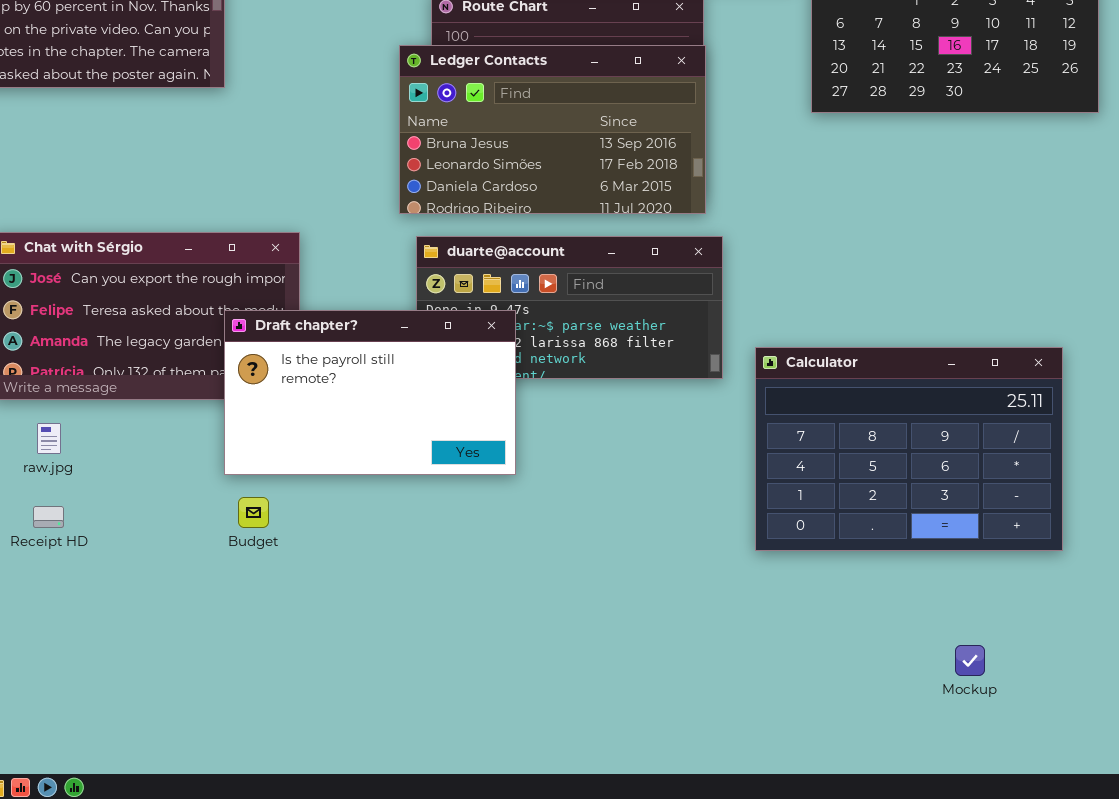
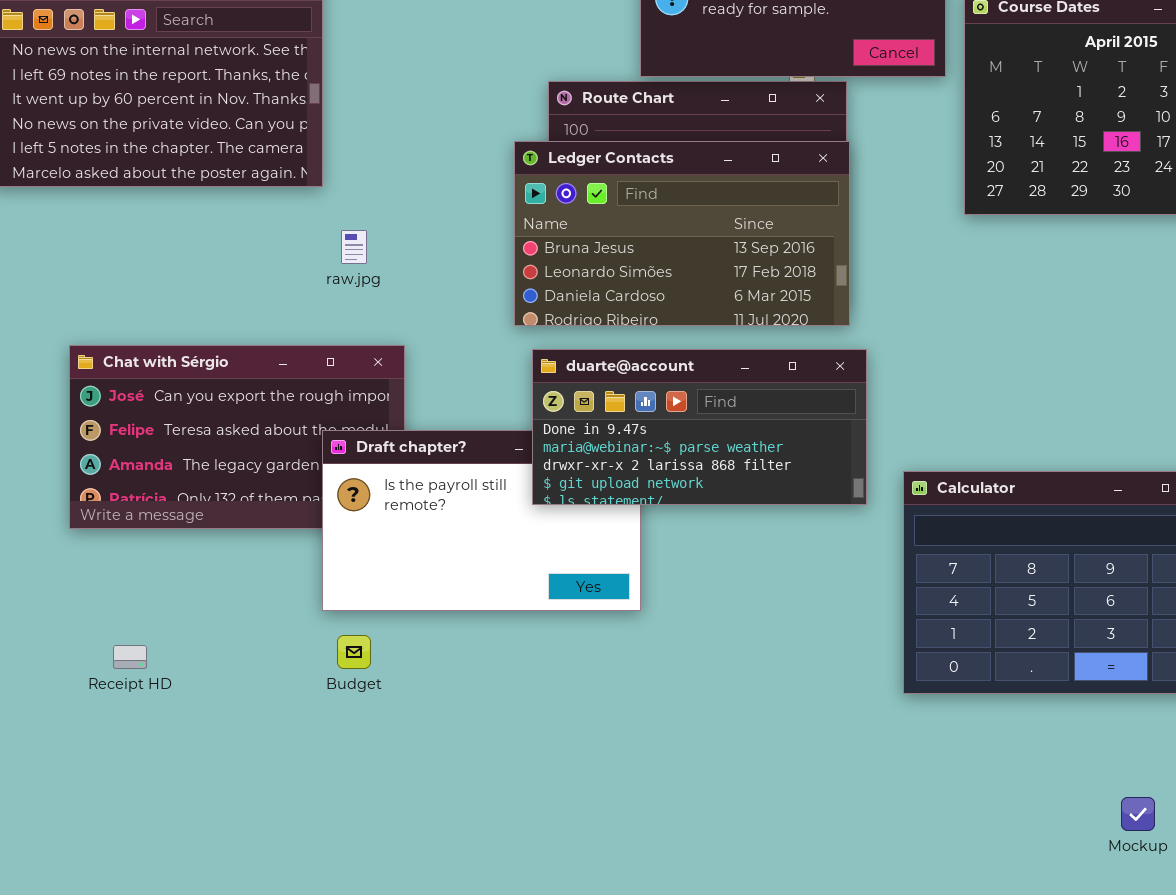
duarte@account: [416,236,723,379] -> [532,349,867,505], raised
raw.jpg: [37,423,61,454] -> [341,230,367,264], moved

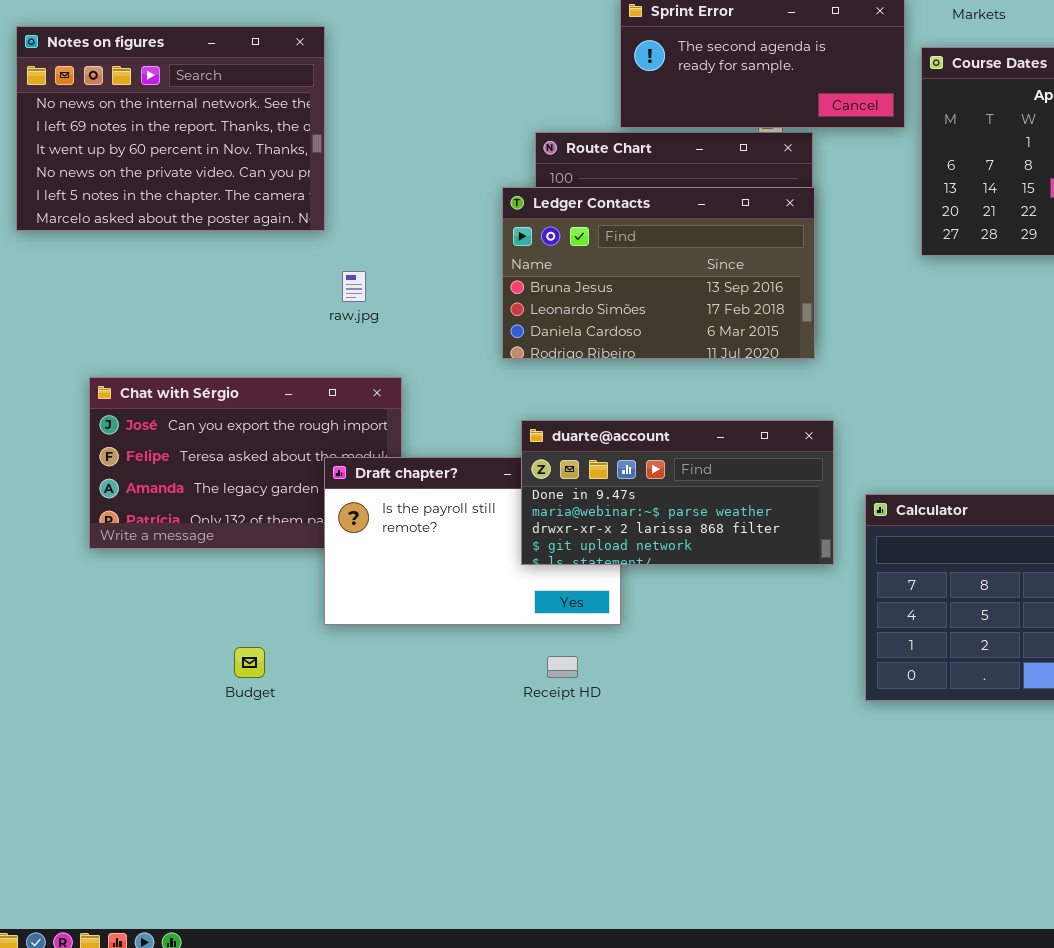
duarte@account: [532,349,867,505] -> [521,420,834,565], moved
Budget: [337,635,371,669] -> [234,647,265,678], moved
Receipt HD: [113,645,147,669] -> [547,656,578,678], moved

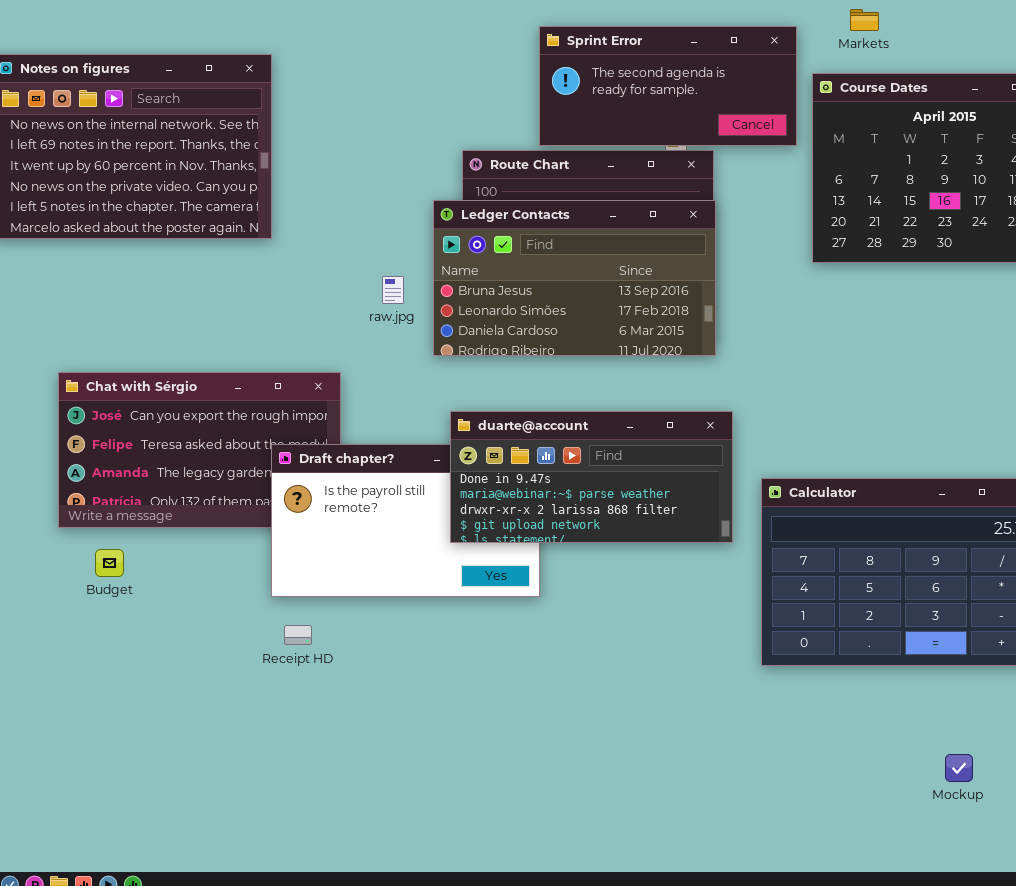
raw.jpg: [342,271,366,302] -> [382,276,404,304], moved
Budget: [234,647,265,678] -> [95,549,124,577], moved
Receipt HD: [547,656,578,678] -> [284,625,312,645], moved

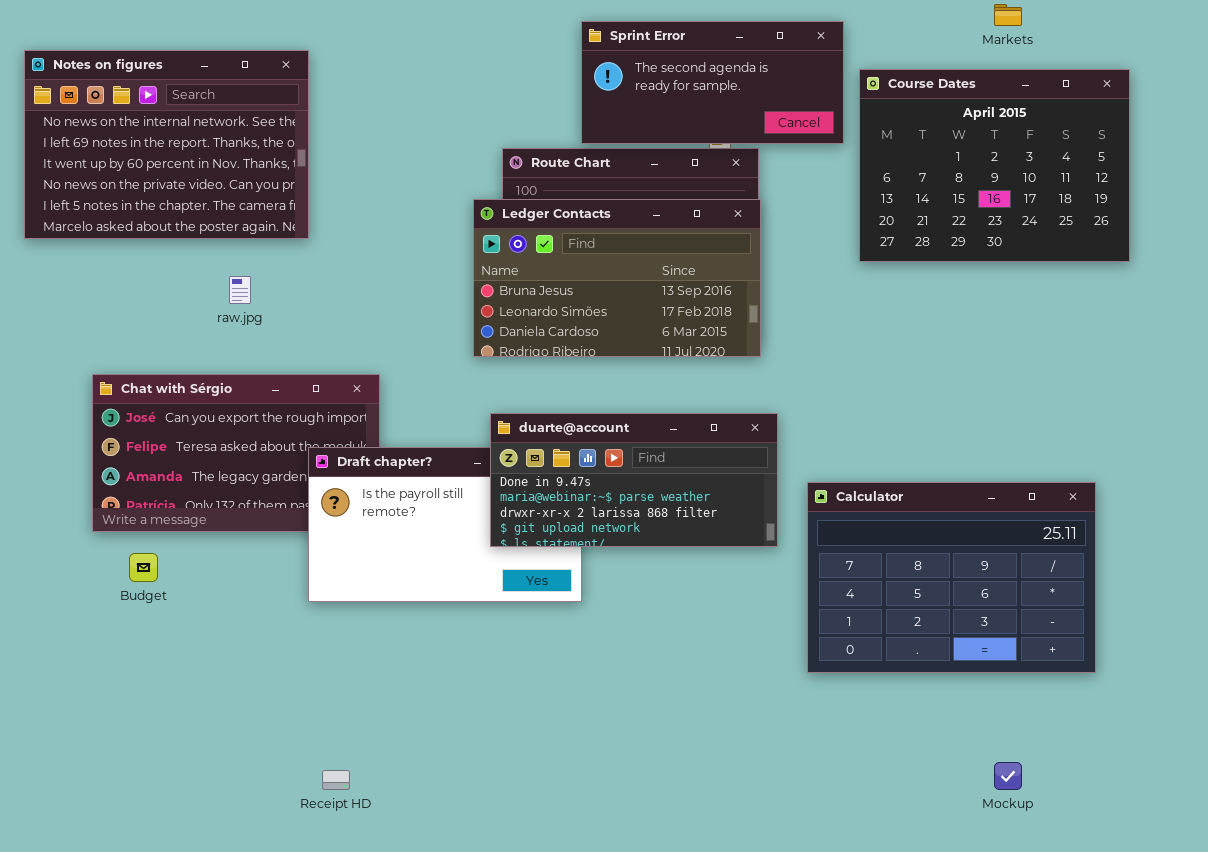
Markets: [850,9,879,31] -> [994,4,1022,26], moved
raw.jpg: [382,276,404,304] -> [229,276,251,304], moved
Receipt HD: [284,625,312,645] -> [322,770,350,790], moved

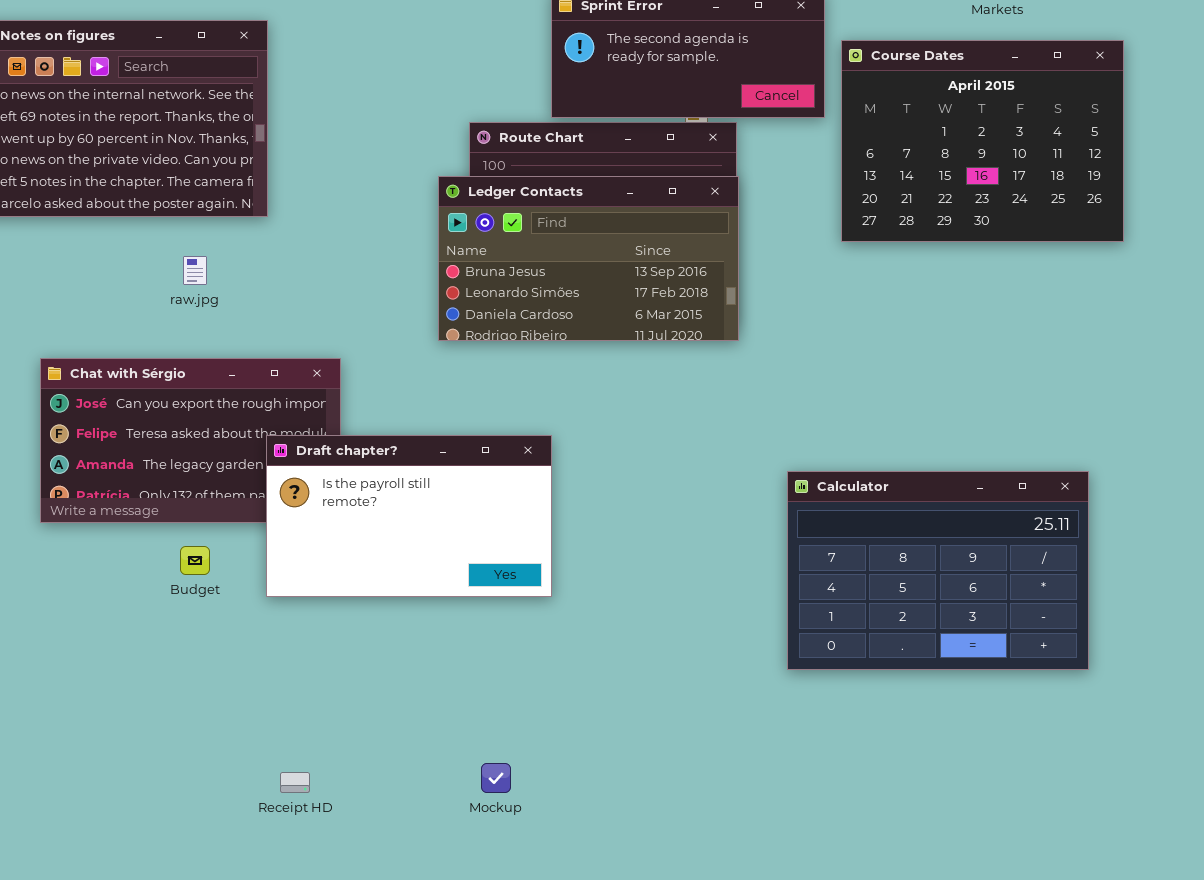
duarte@account: [490,413,778,547] -> none, closed
Budget: [129,553,158,582] -> [180,546,210,575], moved
Mockup: [994,762,1022,790] -> [481,763,511,793], moved

